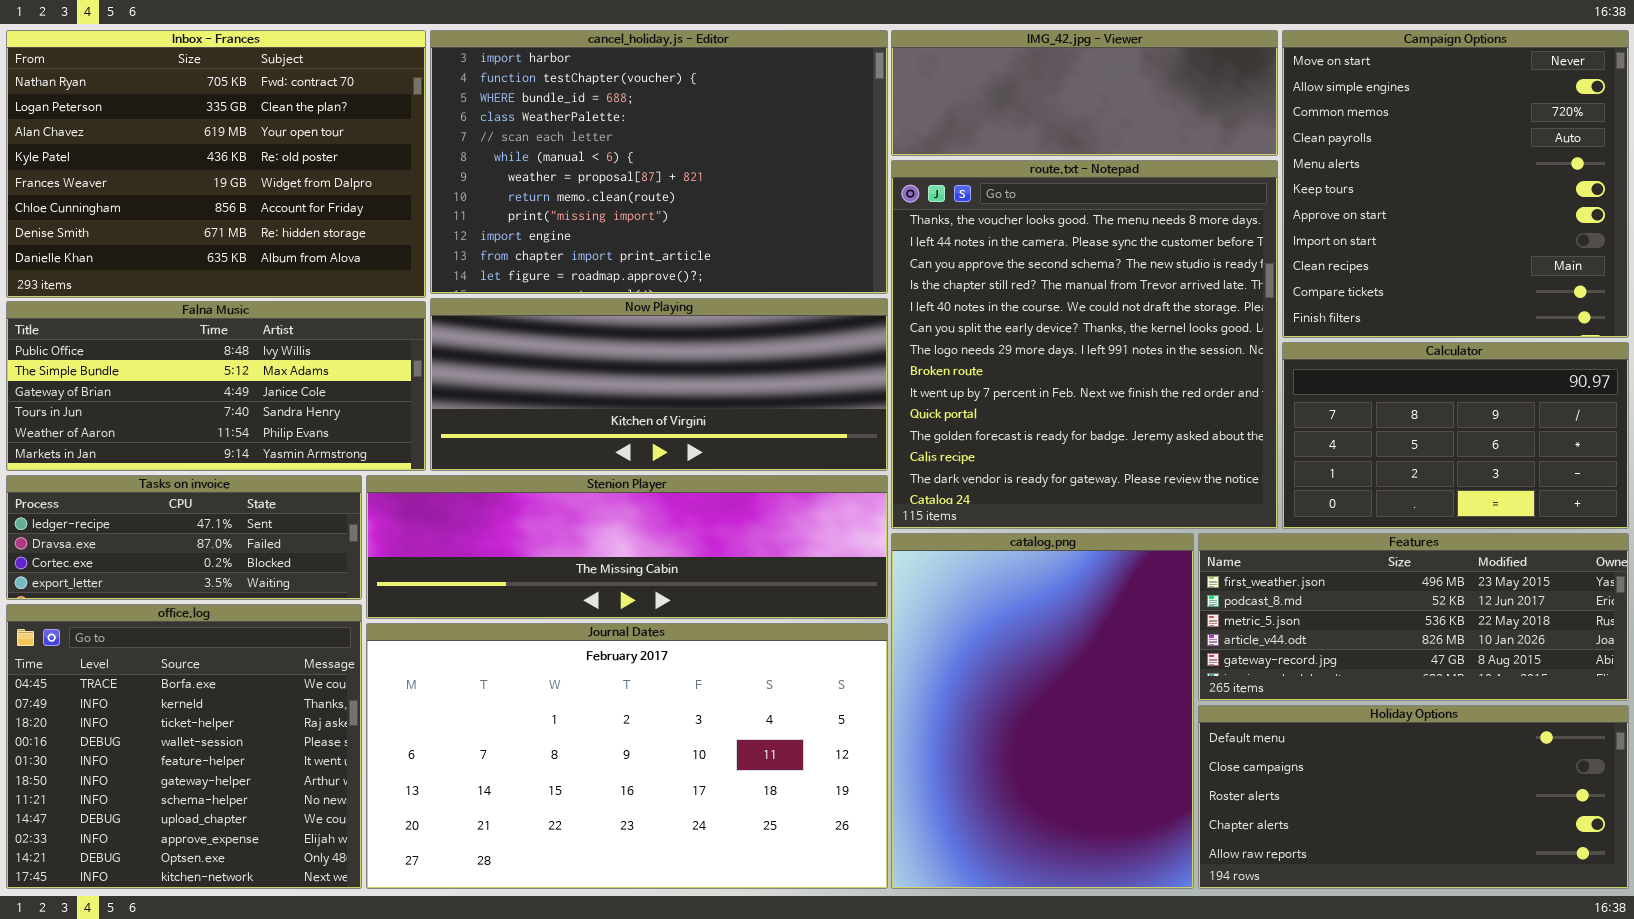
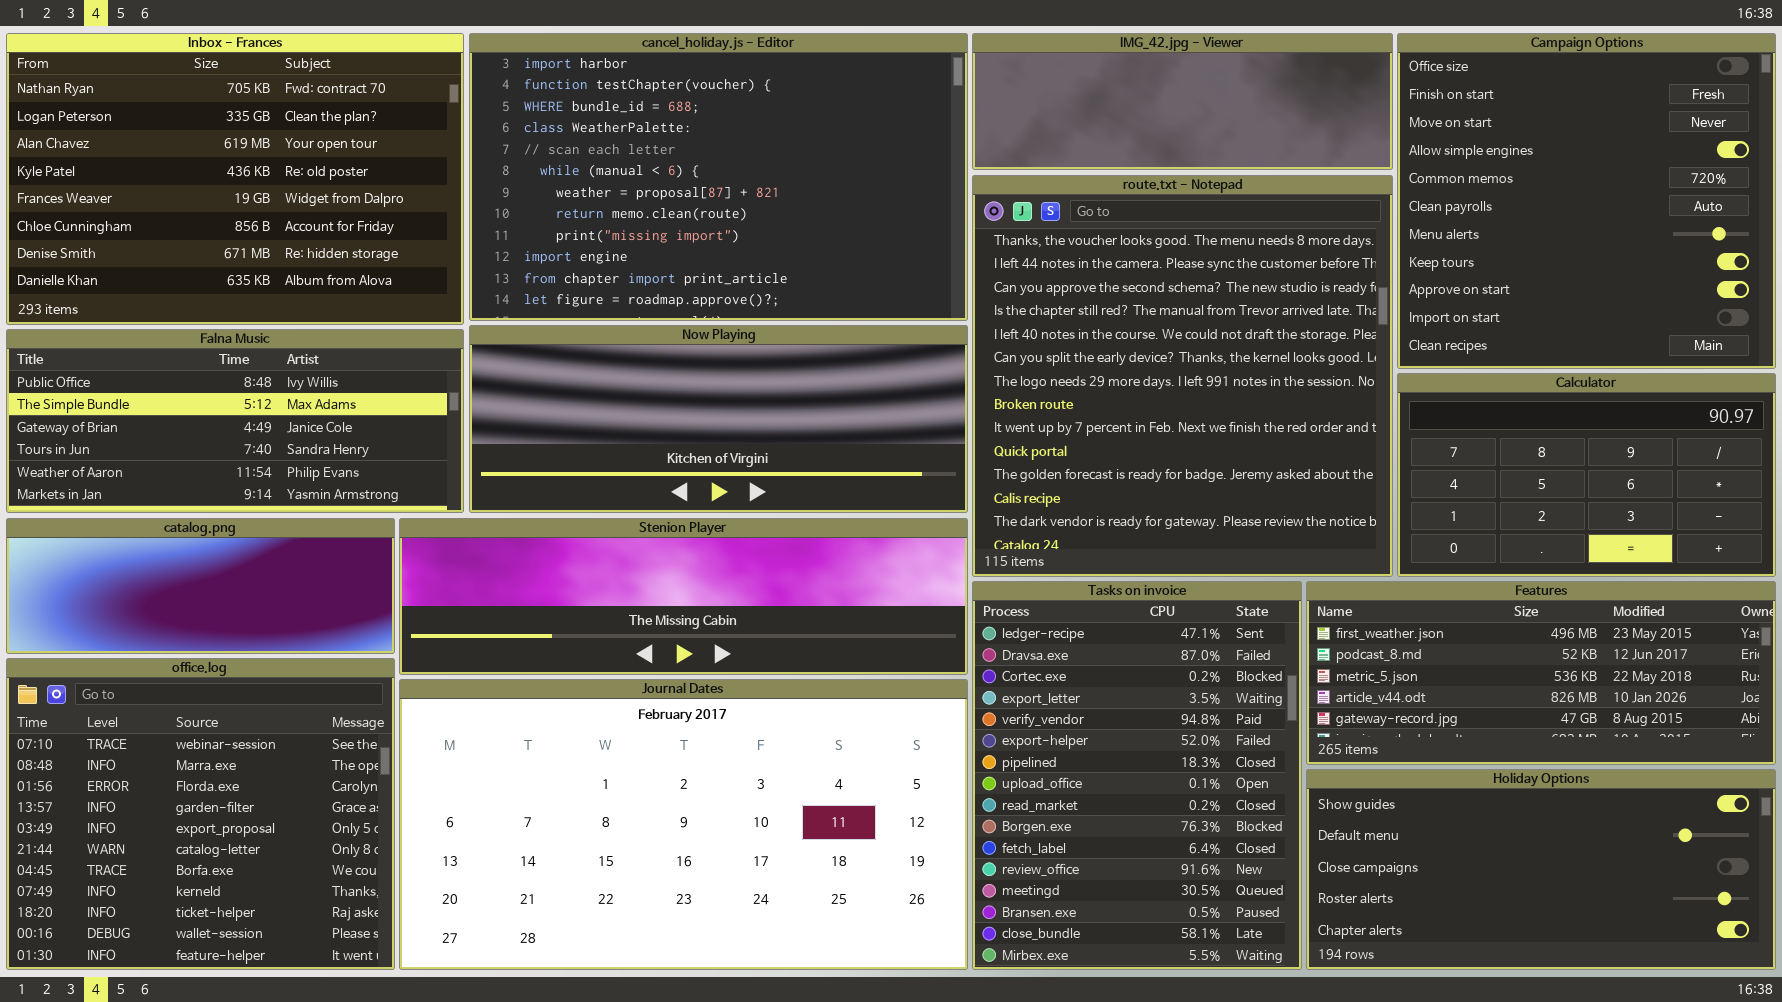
Campaign Options: [1282,30,1629,338] -> [1397,33,1776,369], scrolled up 2 rows
Tasks on invoice: [6,475,362,600] -> [972,581,1302,970], moved, resized
catalog.png: [891,533,1194,889] -> [6,518,395,654], moved, resized
office.log: [6,604,362,889] -> [6,658,395,970], scrolled up 6 rows
Holiday Options: [1198,705,1629,889] -> [1306,769,1776,970], scrolled up 1 row

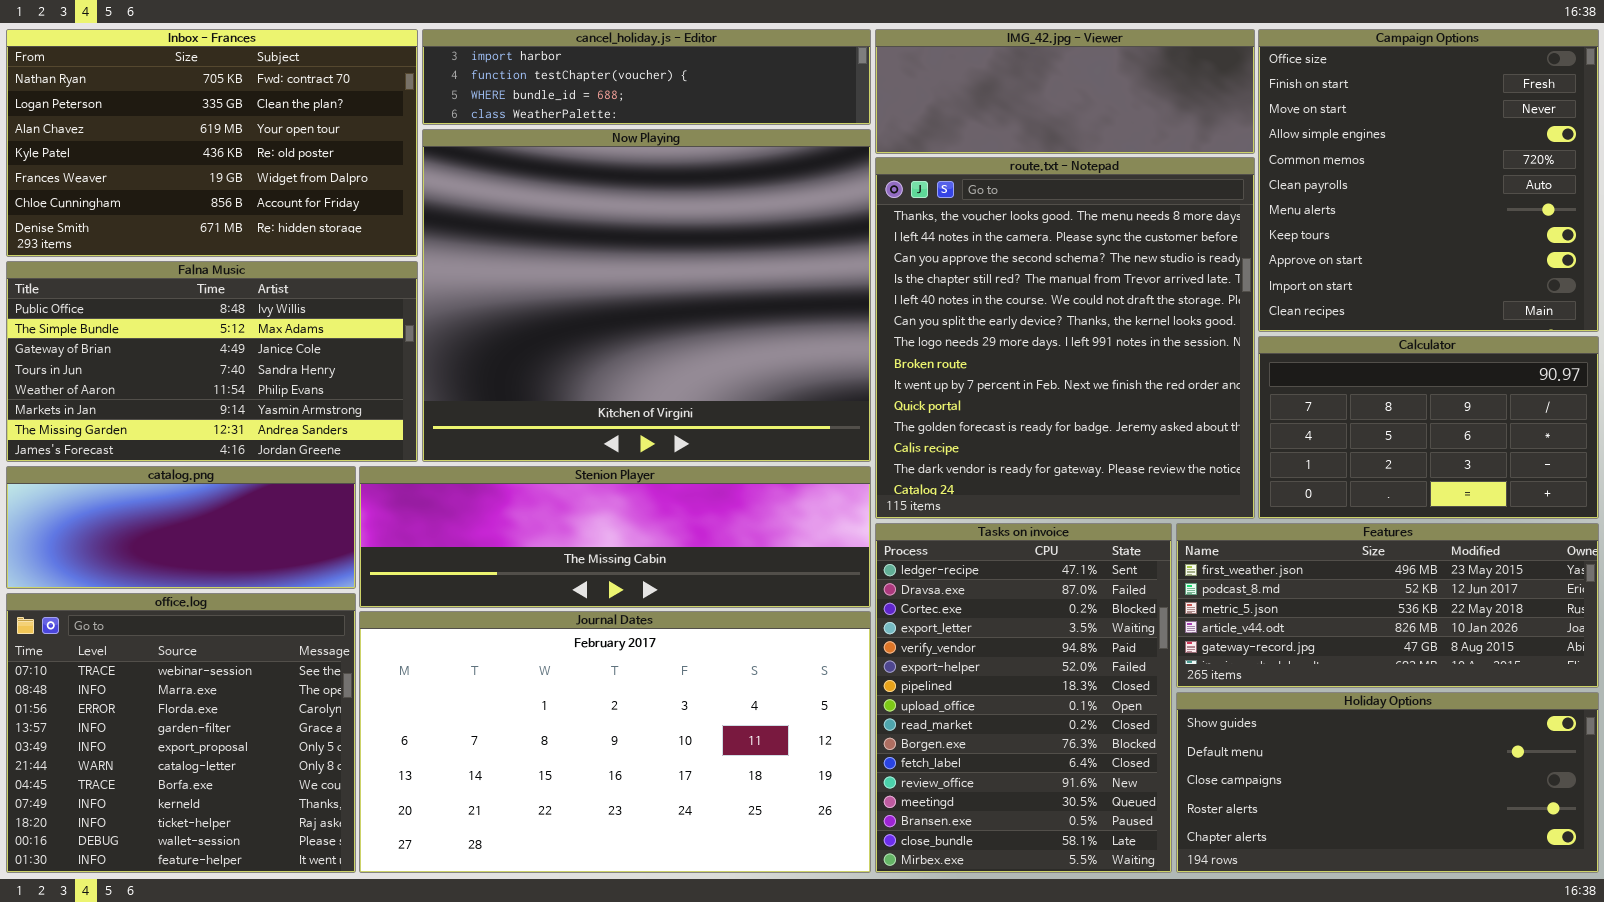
Inbox - Frances: [6,33,464,325] -> [6,29,418,257], resized
cancel_holiday.js - Editor: [469,33,968,321] -> [422,29,871,125], resized
Now Playing: [469,325,968,513] -> [422,129,871,462], resized
Falna Music: [6,329,464,513] -> [6,261,418,462], resized

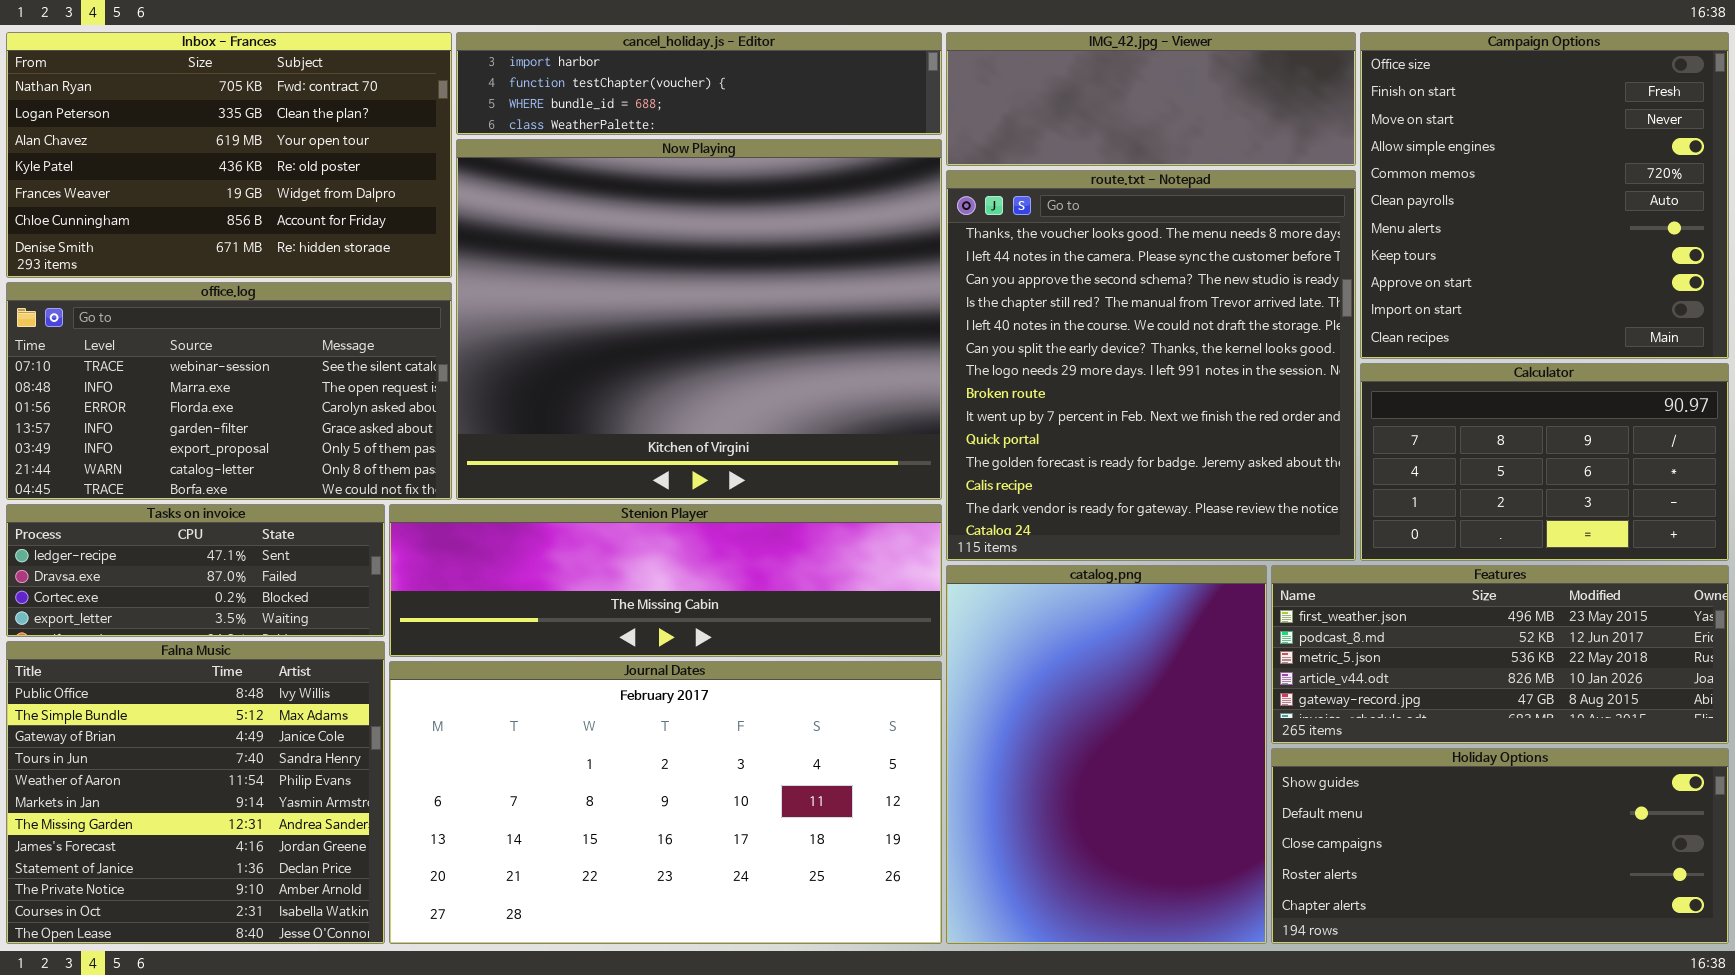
Falna Music: [6,261,418,462] -> [6,641,385,944], moved, resized
catalog.png: [6,466,356,589] -> [946,565,1267,944], moved, resized
Tasks on invoice: [875,523,1172,873] -> [6,504,385,637], moved, resized
office.log: [6,593,356,873] -> [6,282,452,500], moved, resized

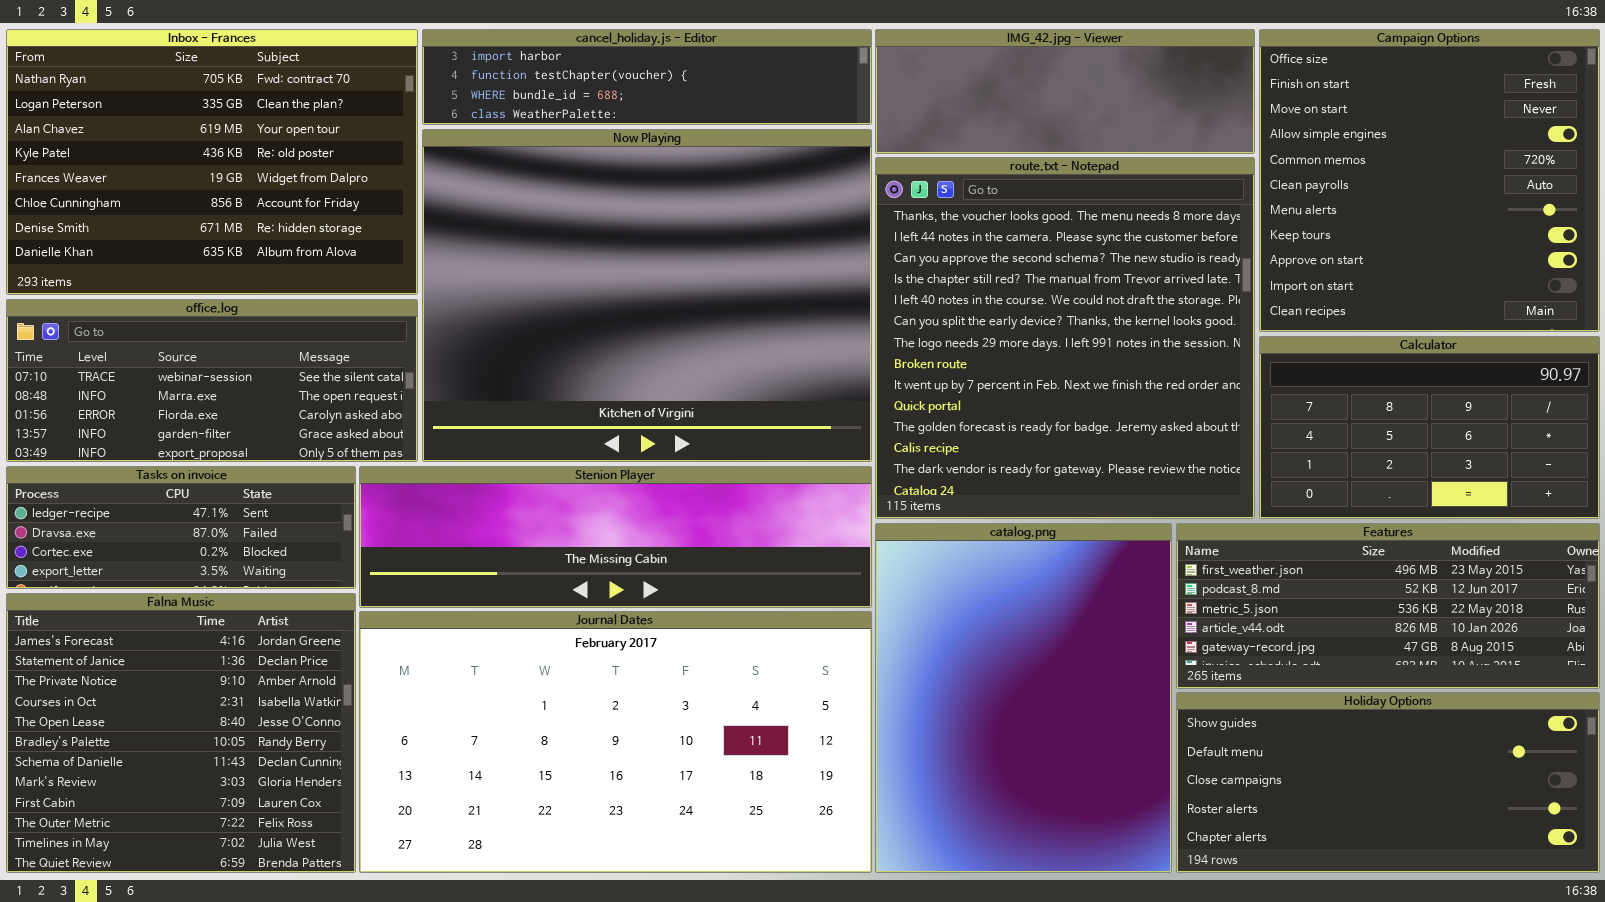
Inbox - Frances: [6,32,452,278] -> [6,29,418,295], resized
office.log: [6,282,452,500] -> [6,299,418,462], resized
Falna Music: [6,641,385,944] -> [6,593,356,873], scrolled down 7 rows

